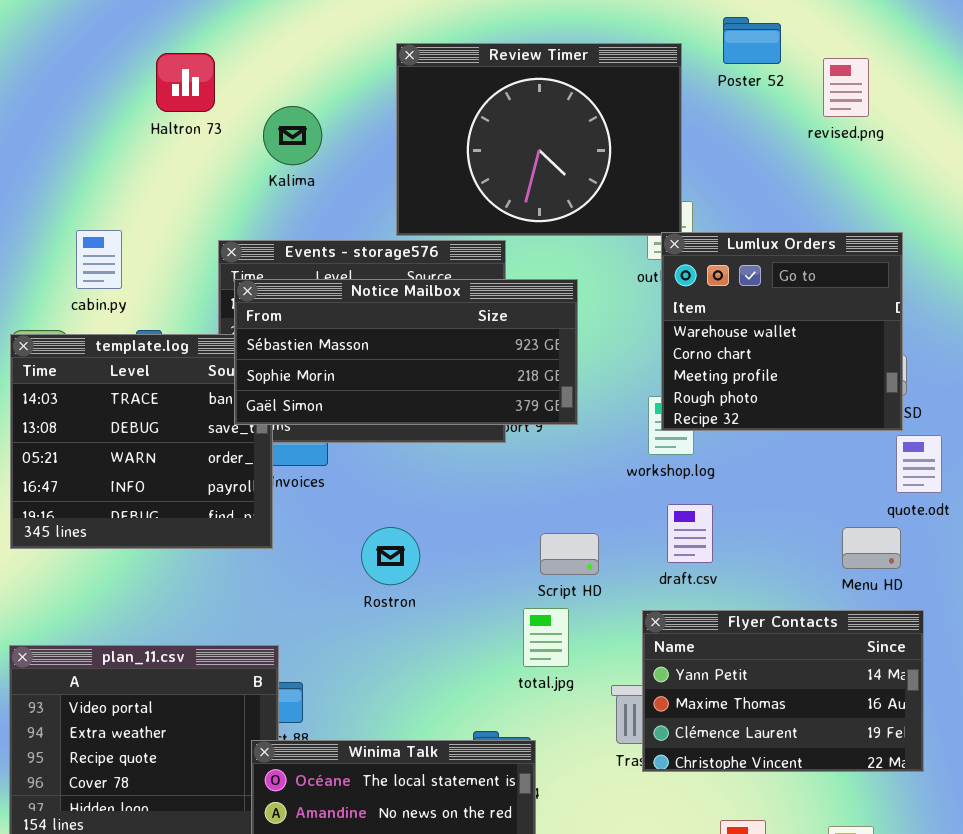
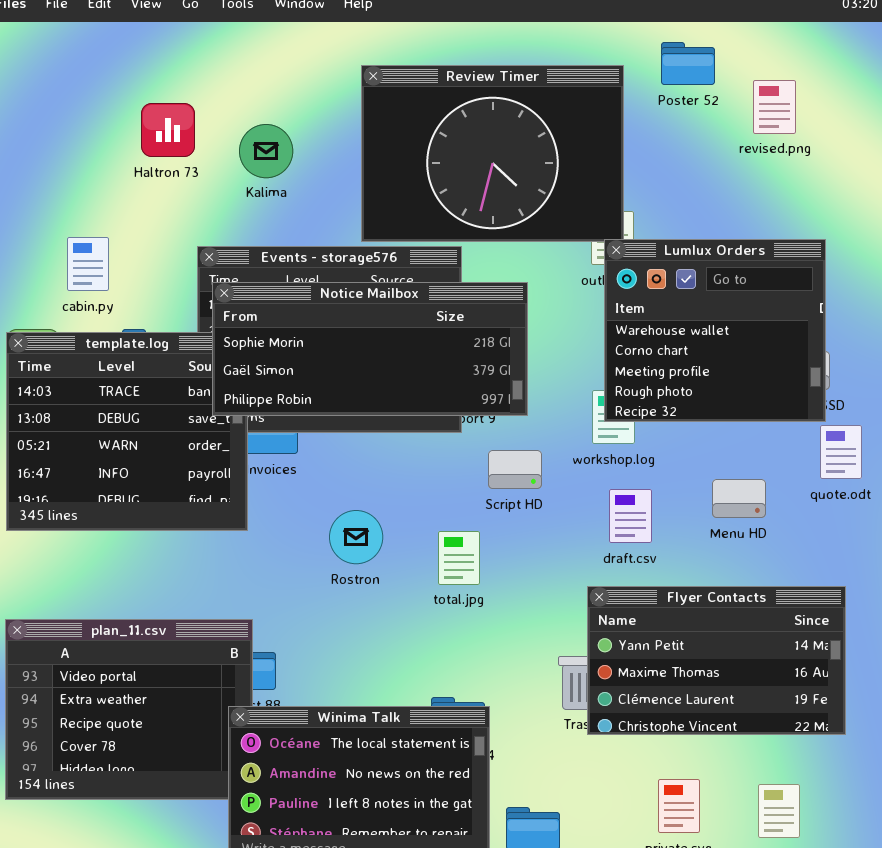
Haltron 73: [156,53,215,112] -> [141,103,195,157], moved
Notice Mailbox: [234,279,578,425] -> [212,282,528,416], scrolled down 1 row
Menu HD: [842,527,901,569] -> [712,479,766,518], moved
Script HD: [540,533,599,575] -> [488,450,542,489], moved
total.jpg: [523,608,569,667] -> [438,531,480,585], moved

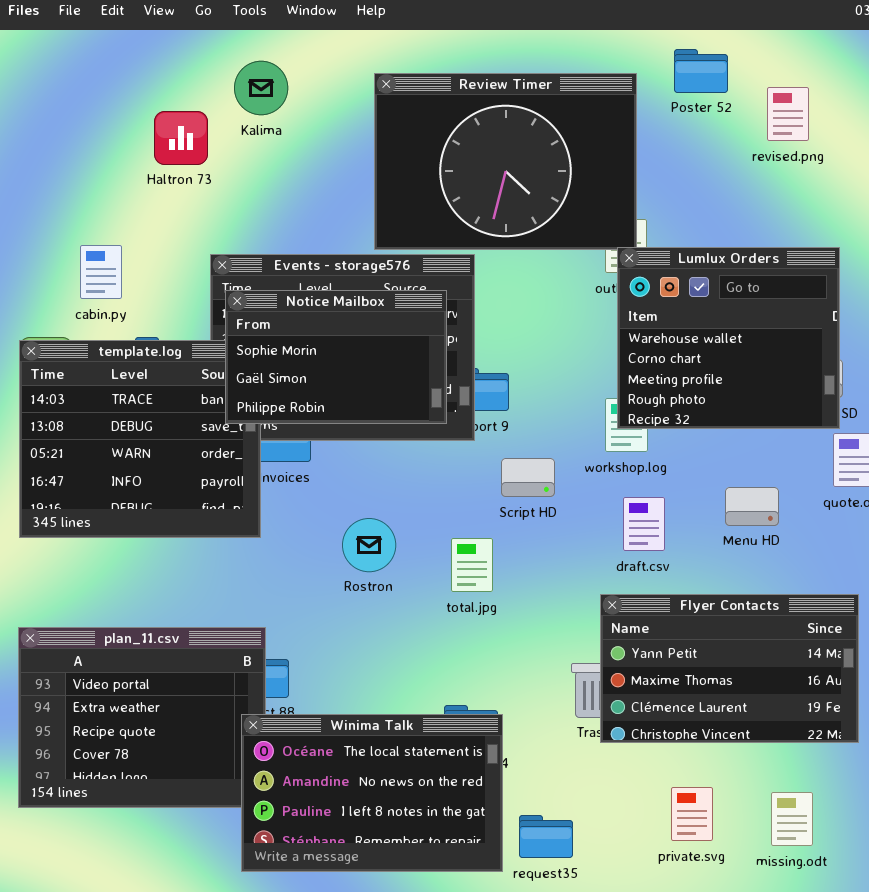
Kalima: [239,124,293,178] -> [234,61,288,115], moved
Notice Mailbox: [212,282,528,416] -> [225,290,447,424], resized

